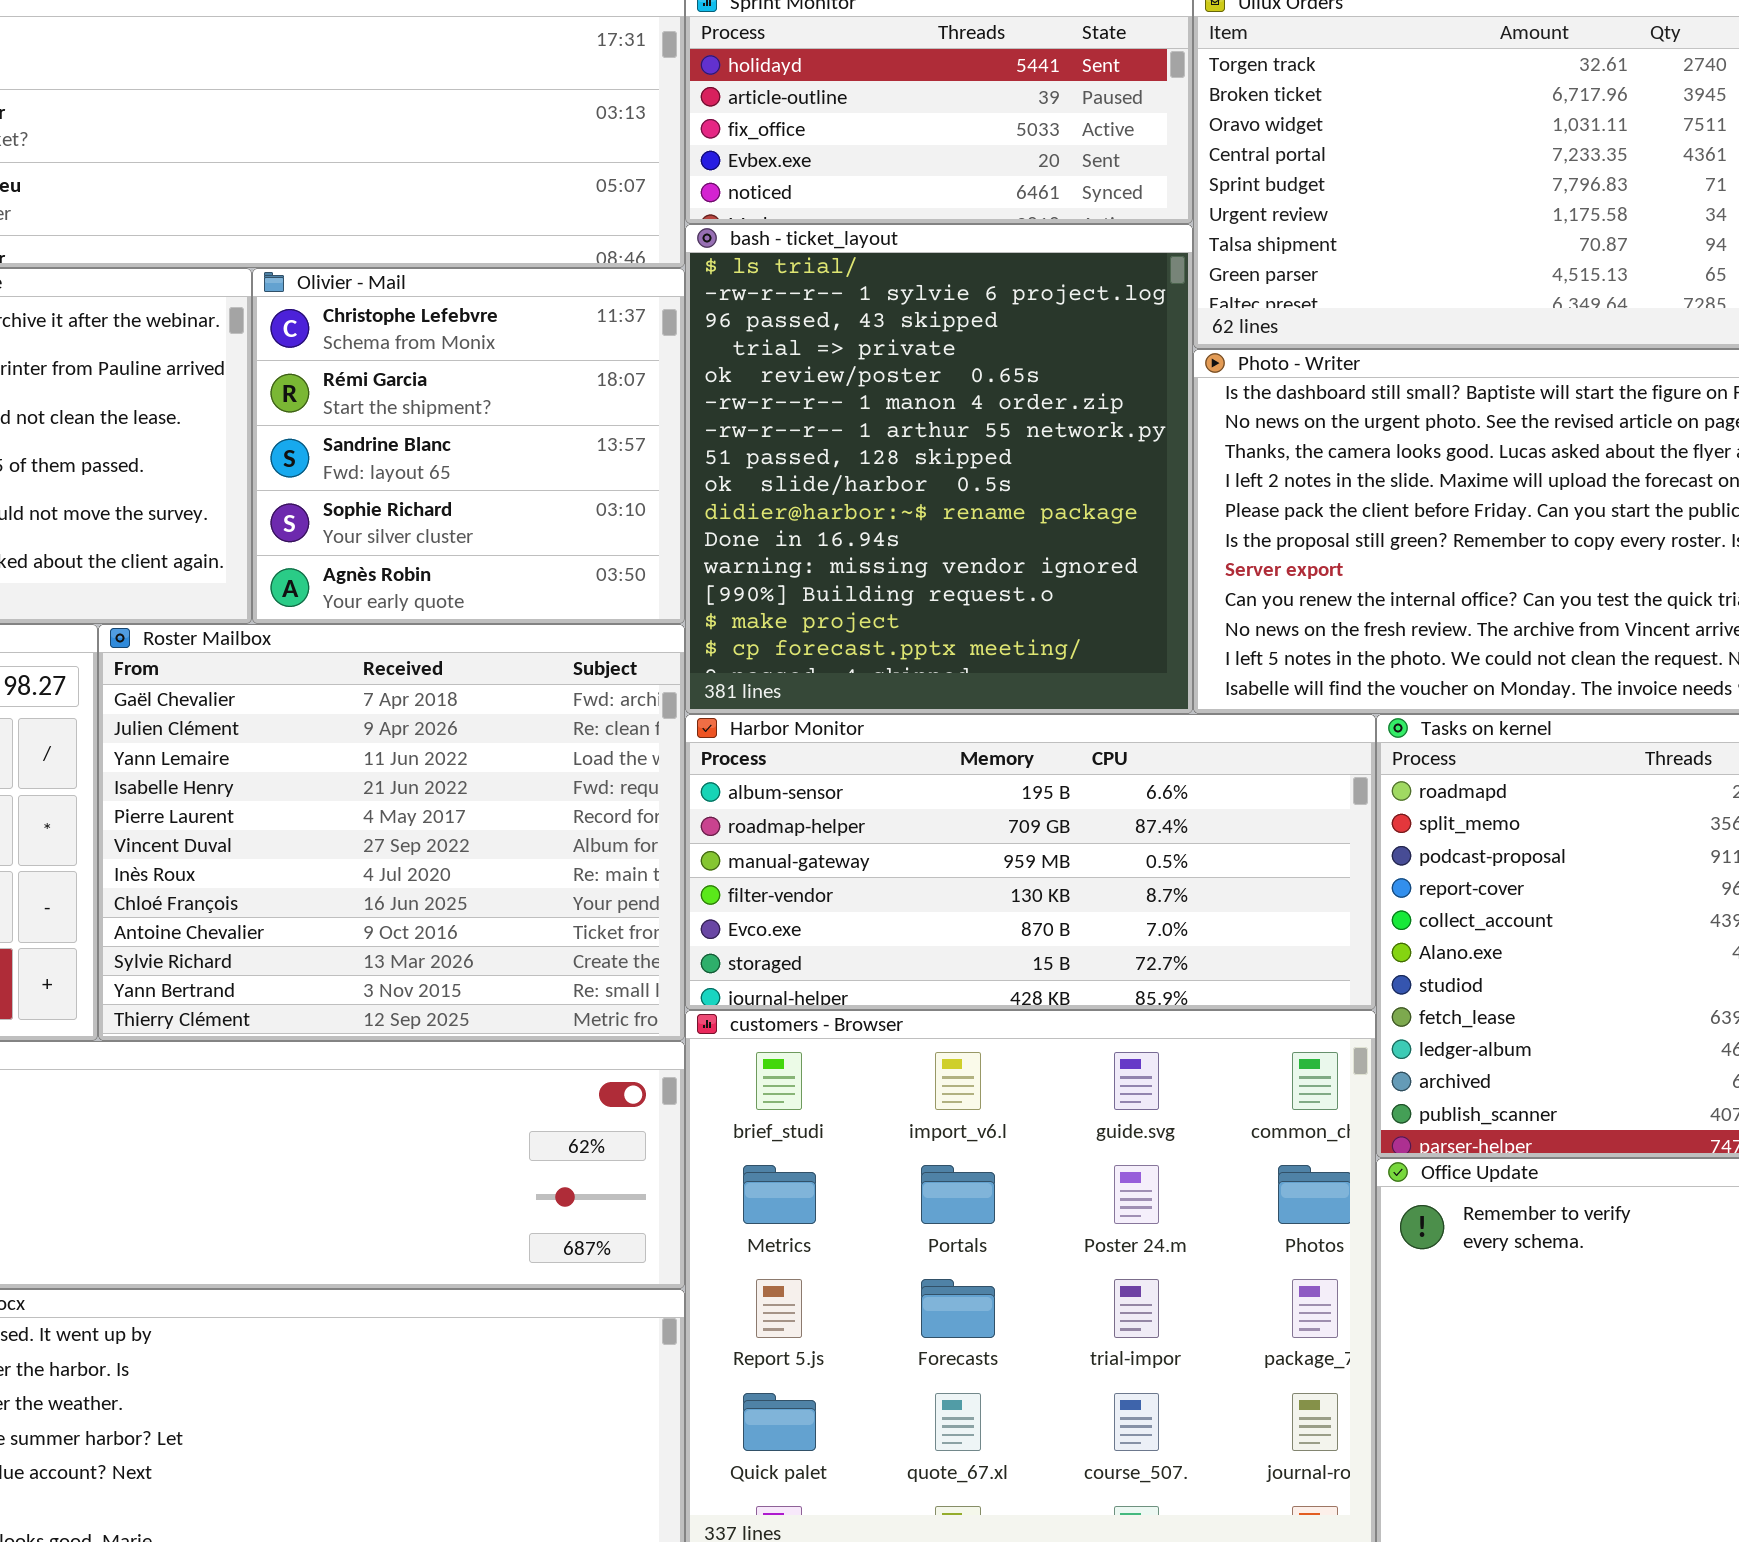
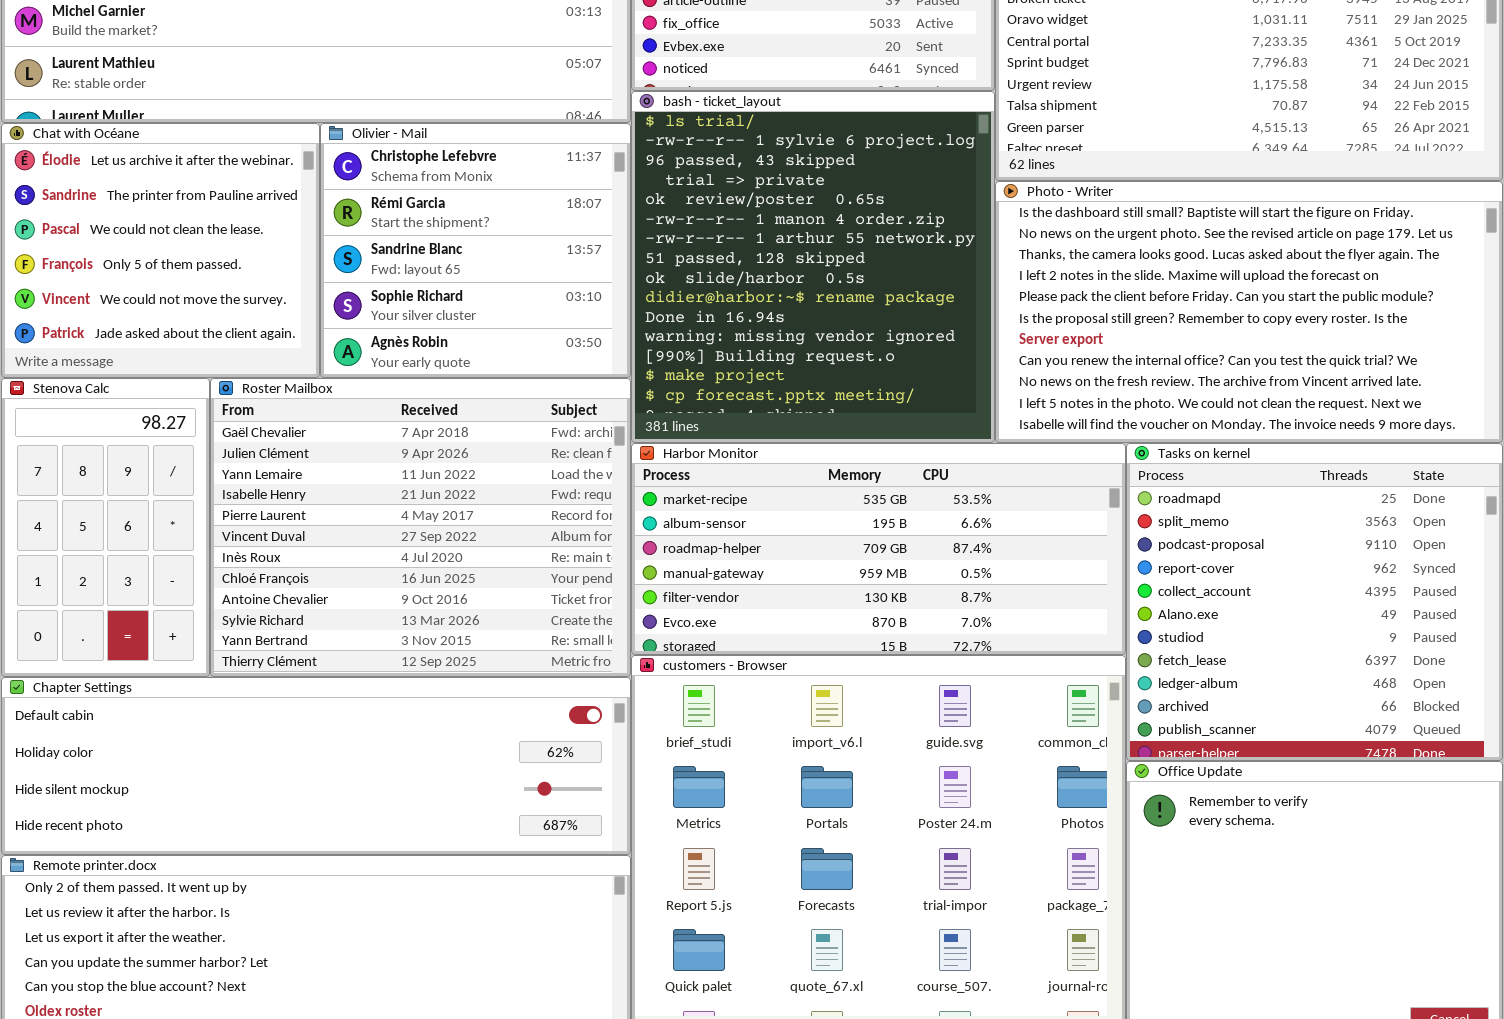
Harbor Monitor: [685,714,1376,1010] -> [631,443,1126,655], scrolled up 1 row

